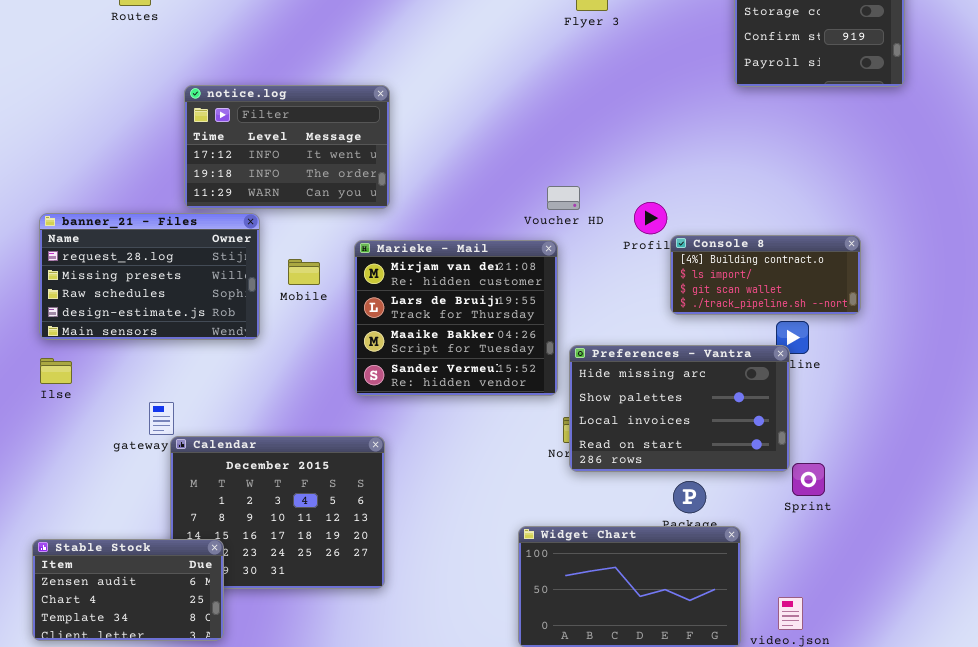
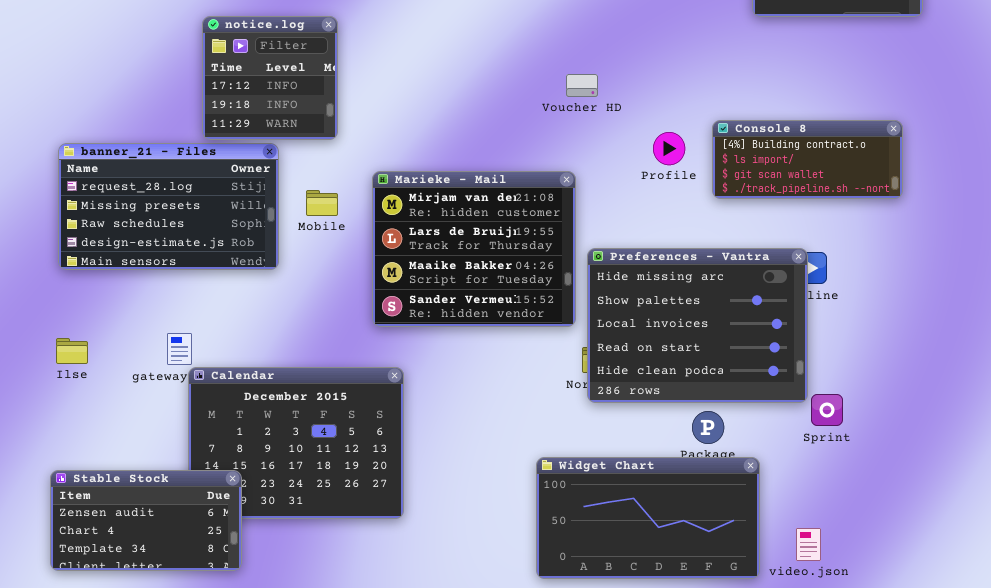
notice.log: [184,85,390,209] -> [202,16,338,140], resized
Voucher HD: [547,186,580,210] -> [566,74,598,97], moved
Console 8: [670,235,861,315] -> [712,120,903,199], moved
Preferences - Vantra: [569,345,790,472] -> [587,248,808,403], resized
Ilse: [40,358,72,384] -> [56,338,88,364], moved

